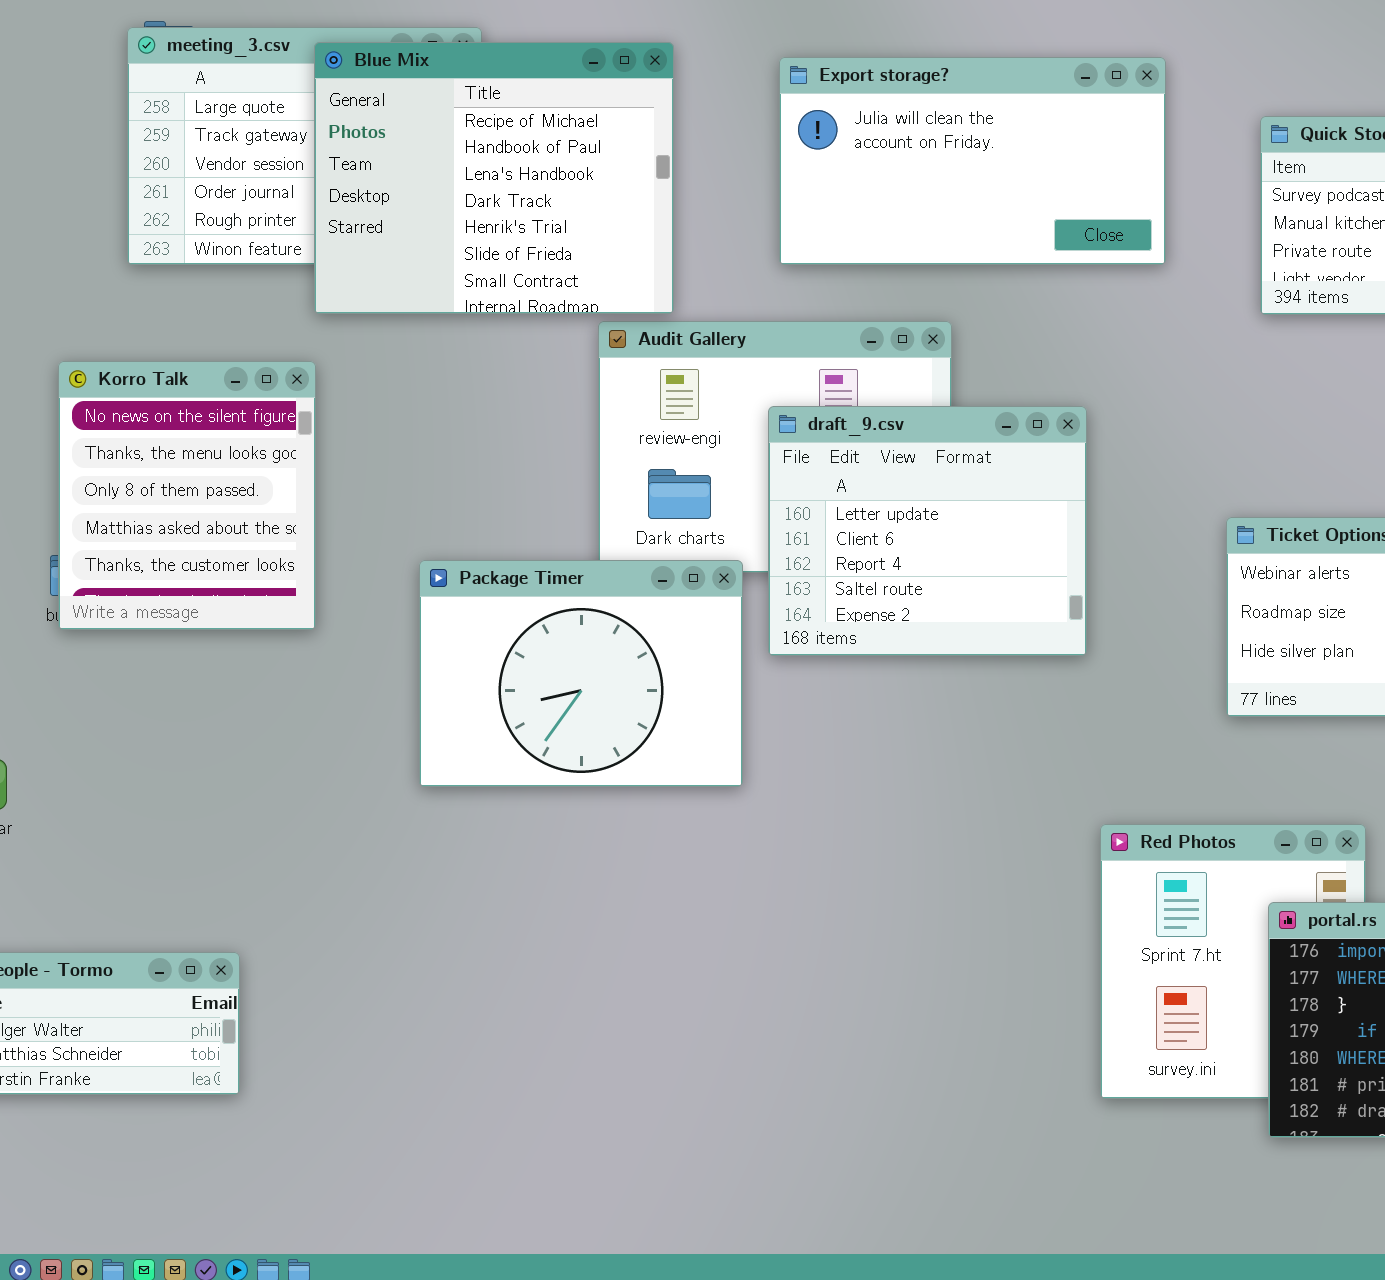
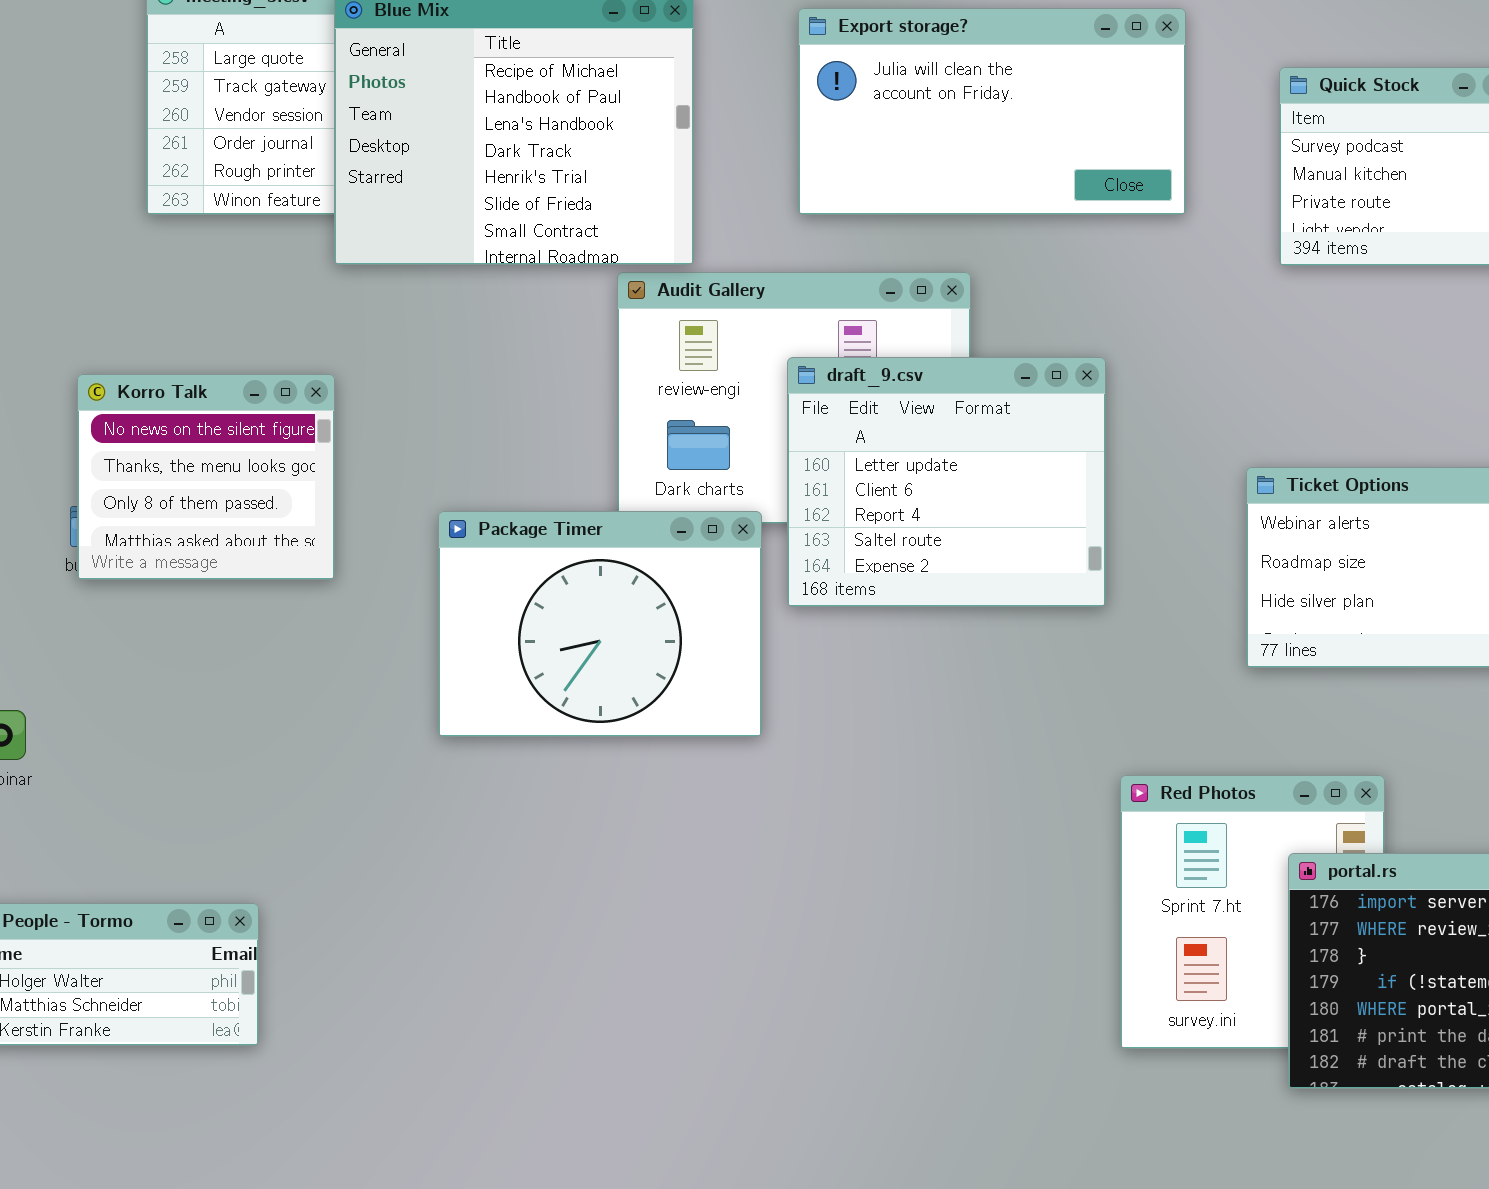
Korro Talk: [58,361,316,630] -> [77,374,335,580], resized

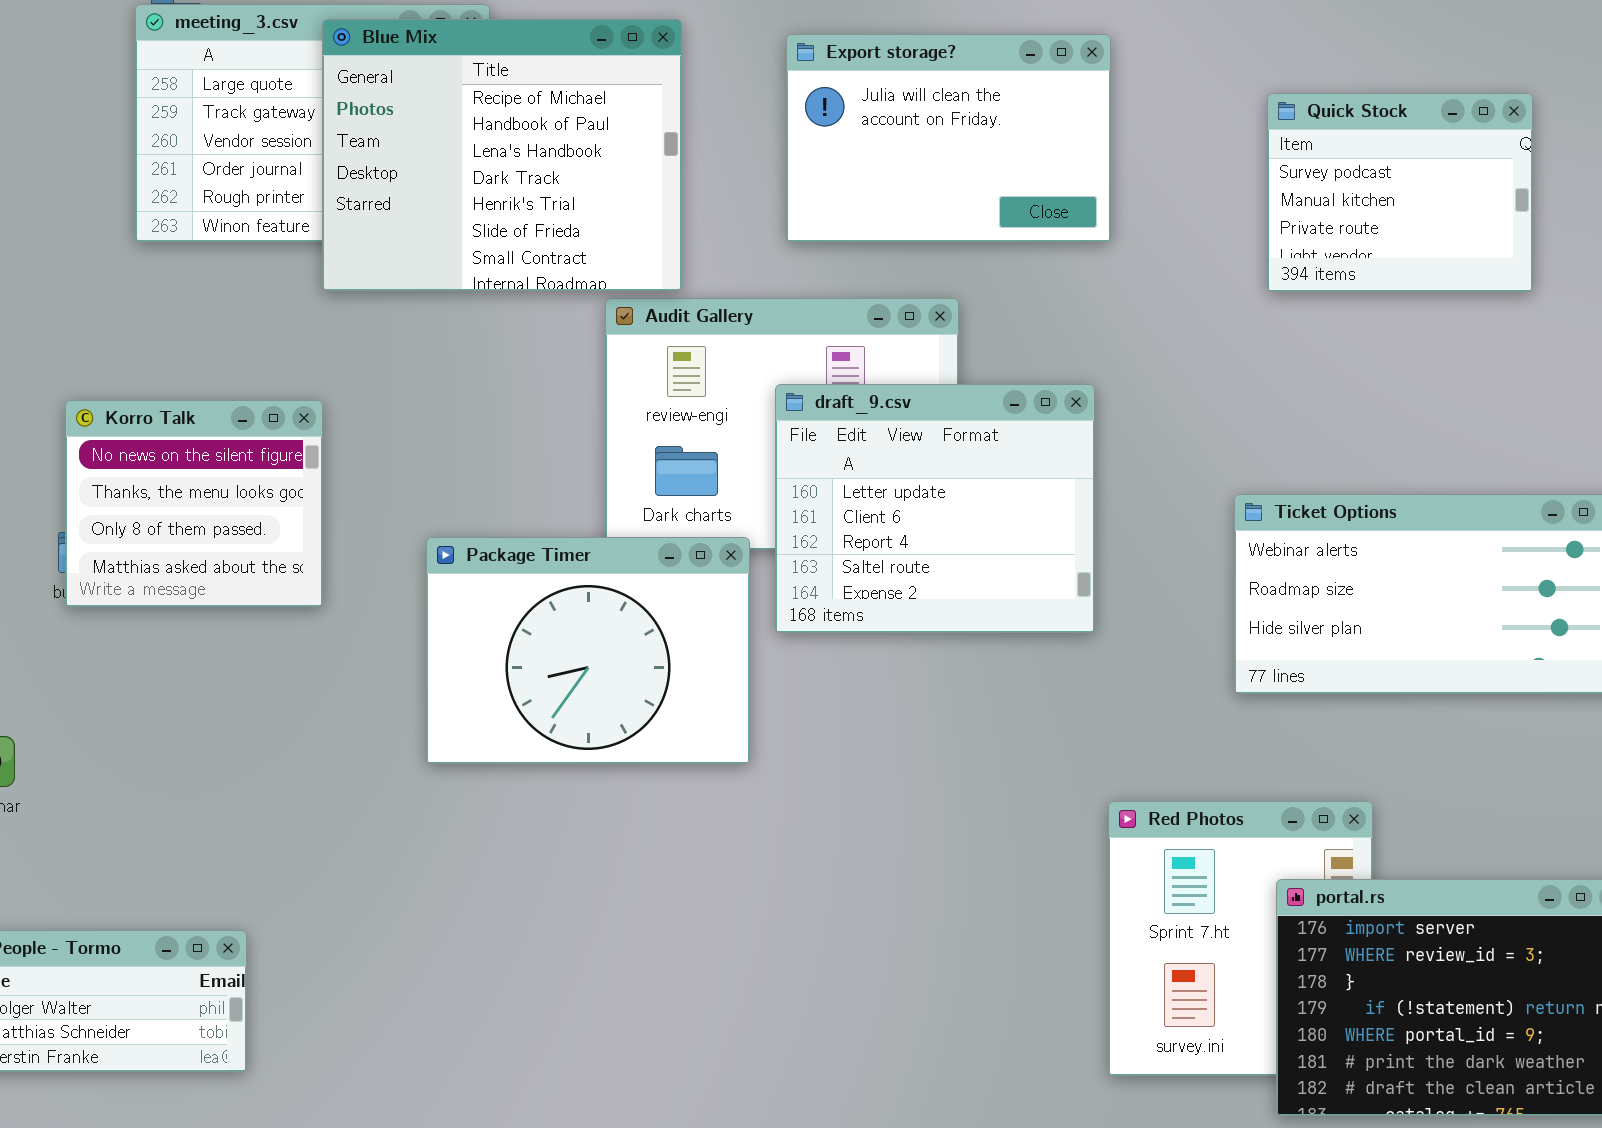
Export storage?: [798,8,1186,215] -> [786,34,1111,242], resized

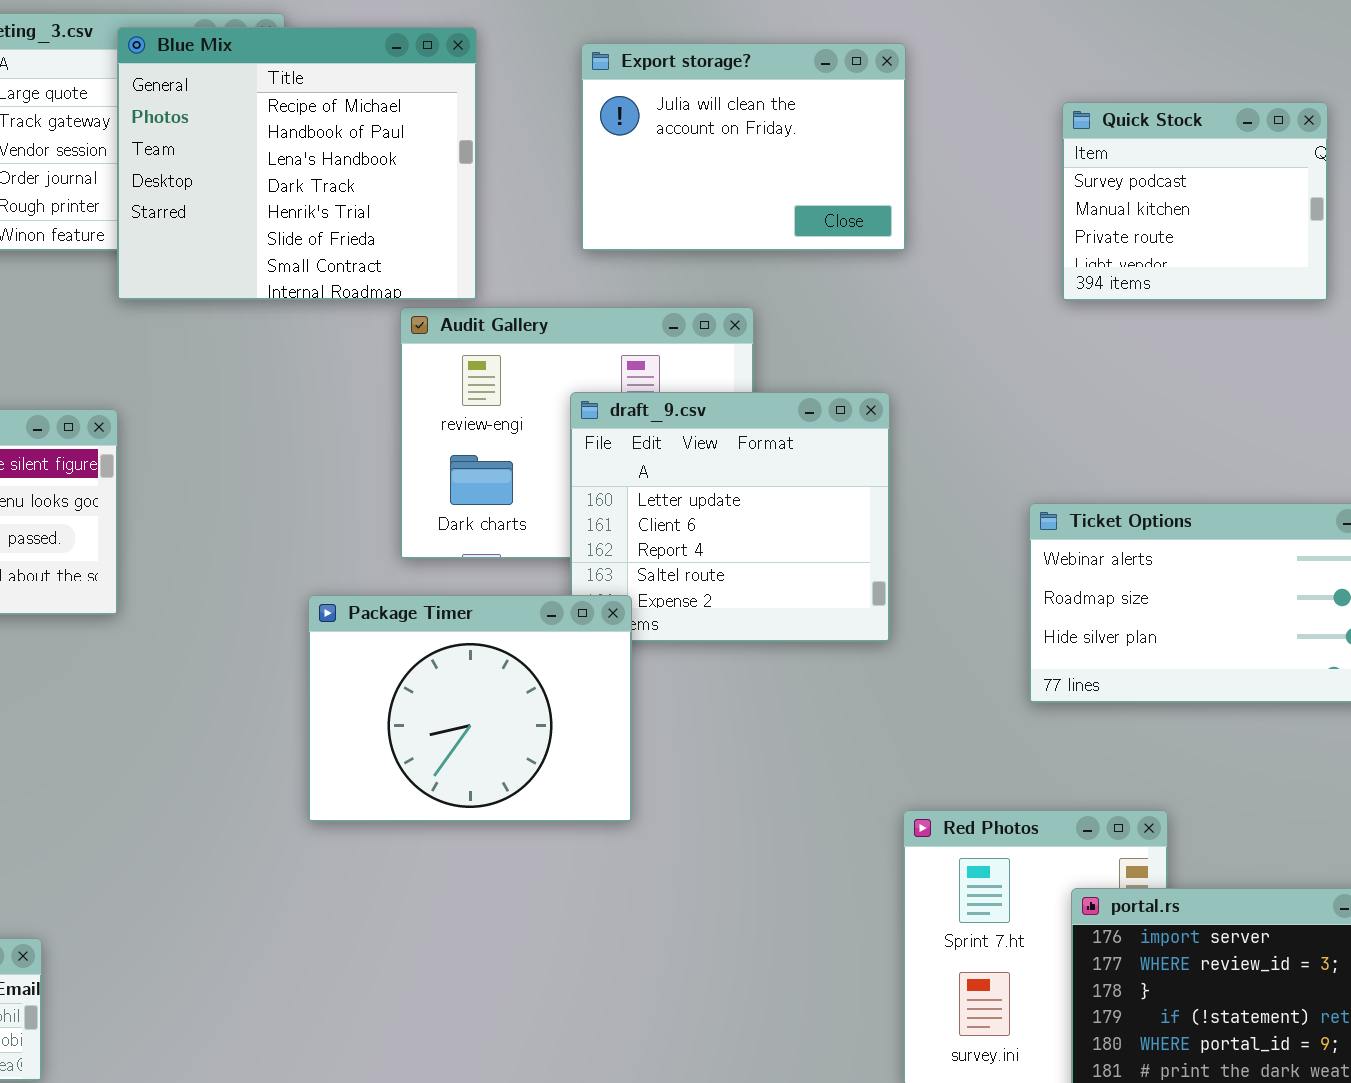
Package Timer: [426,537,750,764] -> [308,595,632,822], moved

